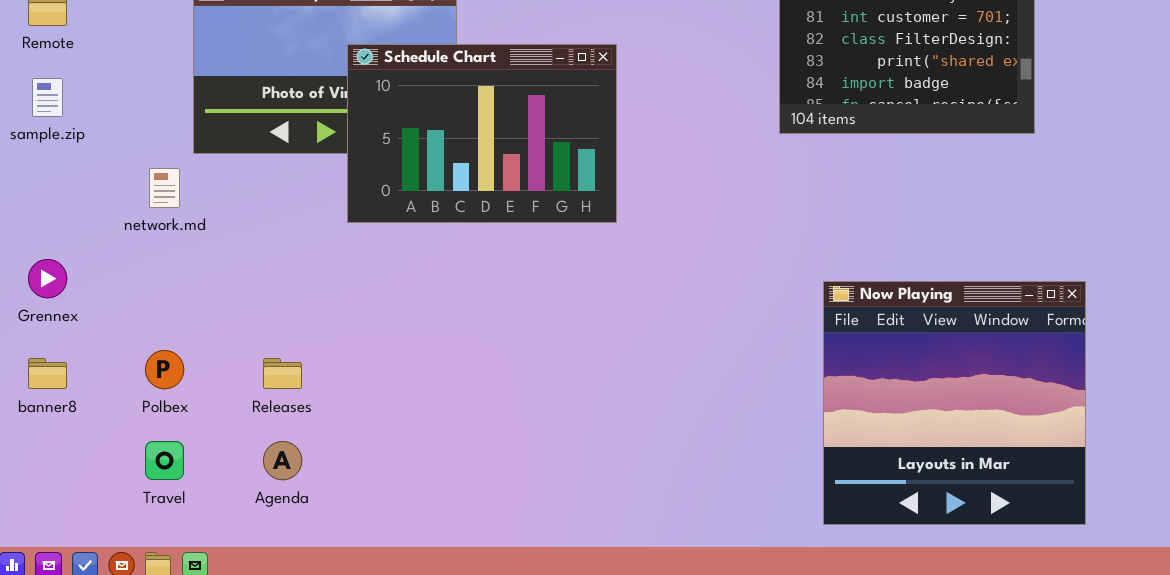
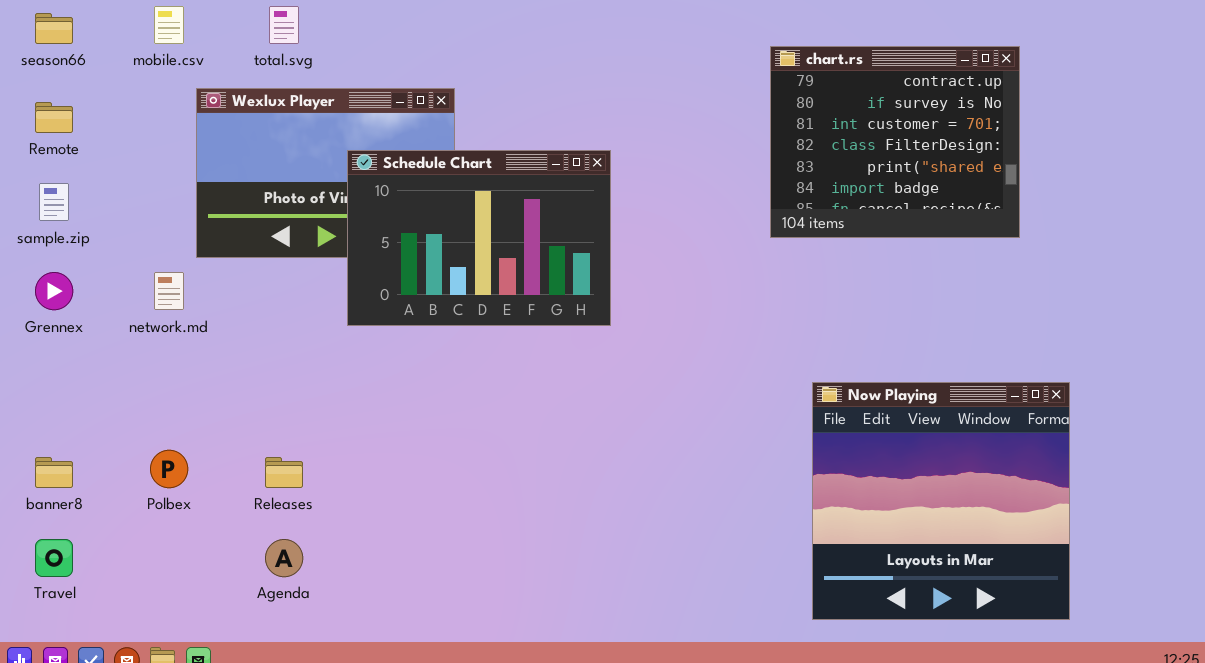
Grennex: [28,259,67,298] -> [35,272,73,310], moved
Travel: [145,441,184,480] -> [35,539,73,577], moved

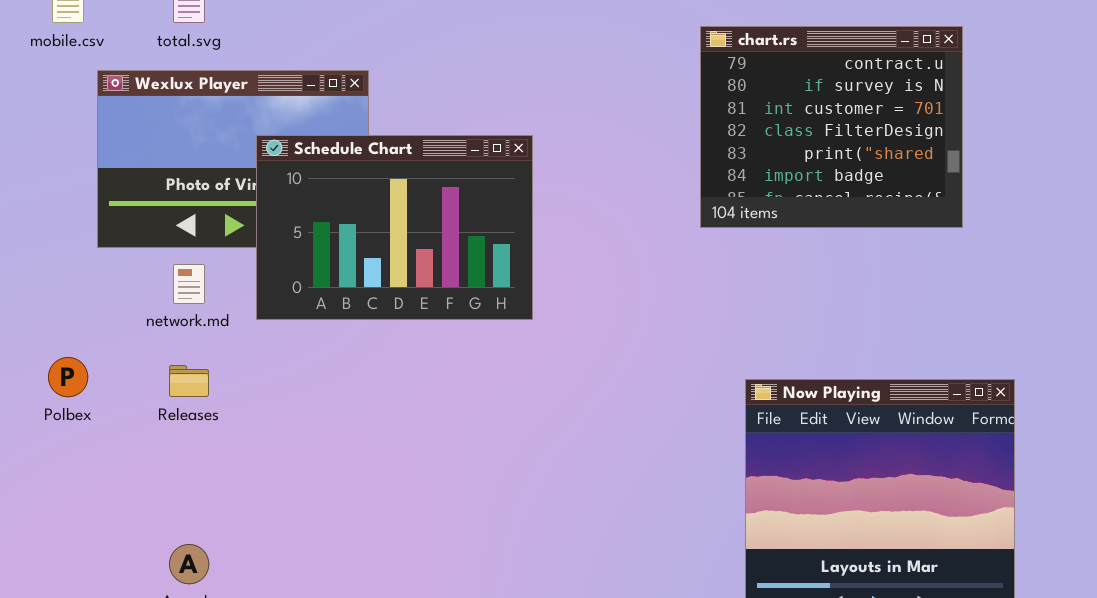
network.md: [154,272,184,310] -> [173,264,205,304], moved
Polbex: [150,450,188,488] -> [48,357,88,397], moved
Releases: [265,457,303,488] -> [169,365,209,397], moved

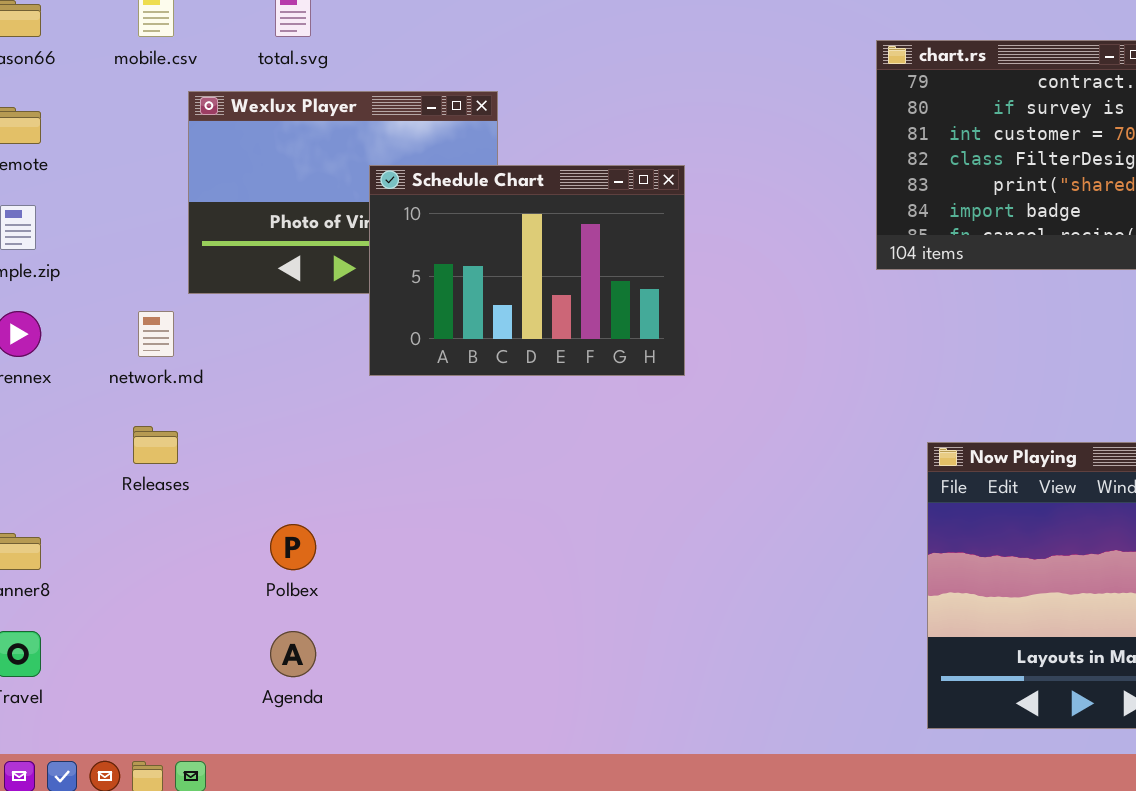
network.md: [173,264,205,304] -> [138,311,174,357], moved
Polbex: [48,357,88,397] -> [270,524,316,570], moved
Releases: [169,365,209,397] -> [133,426,178,464], moved

